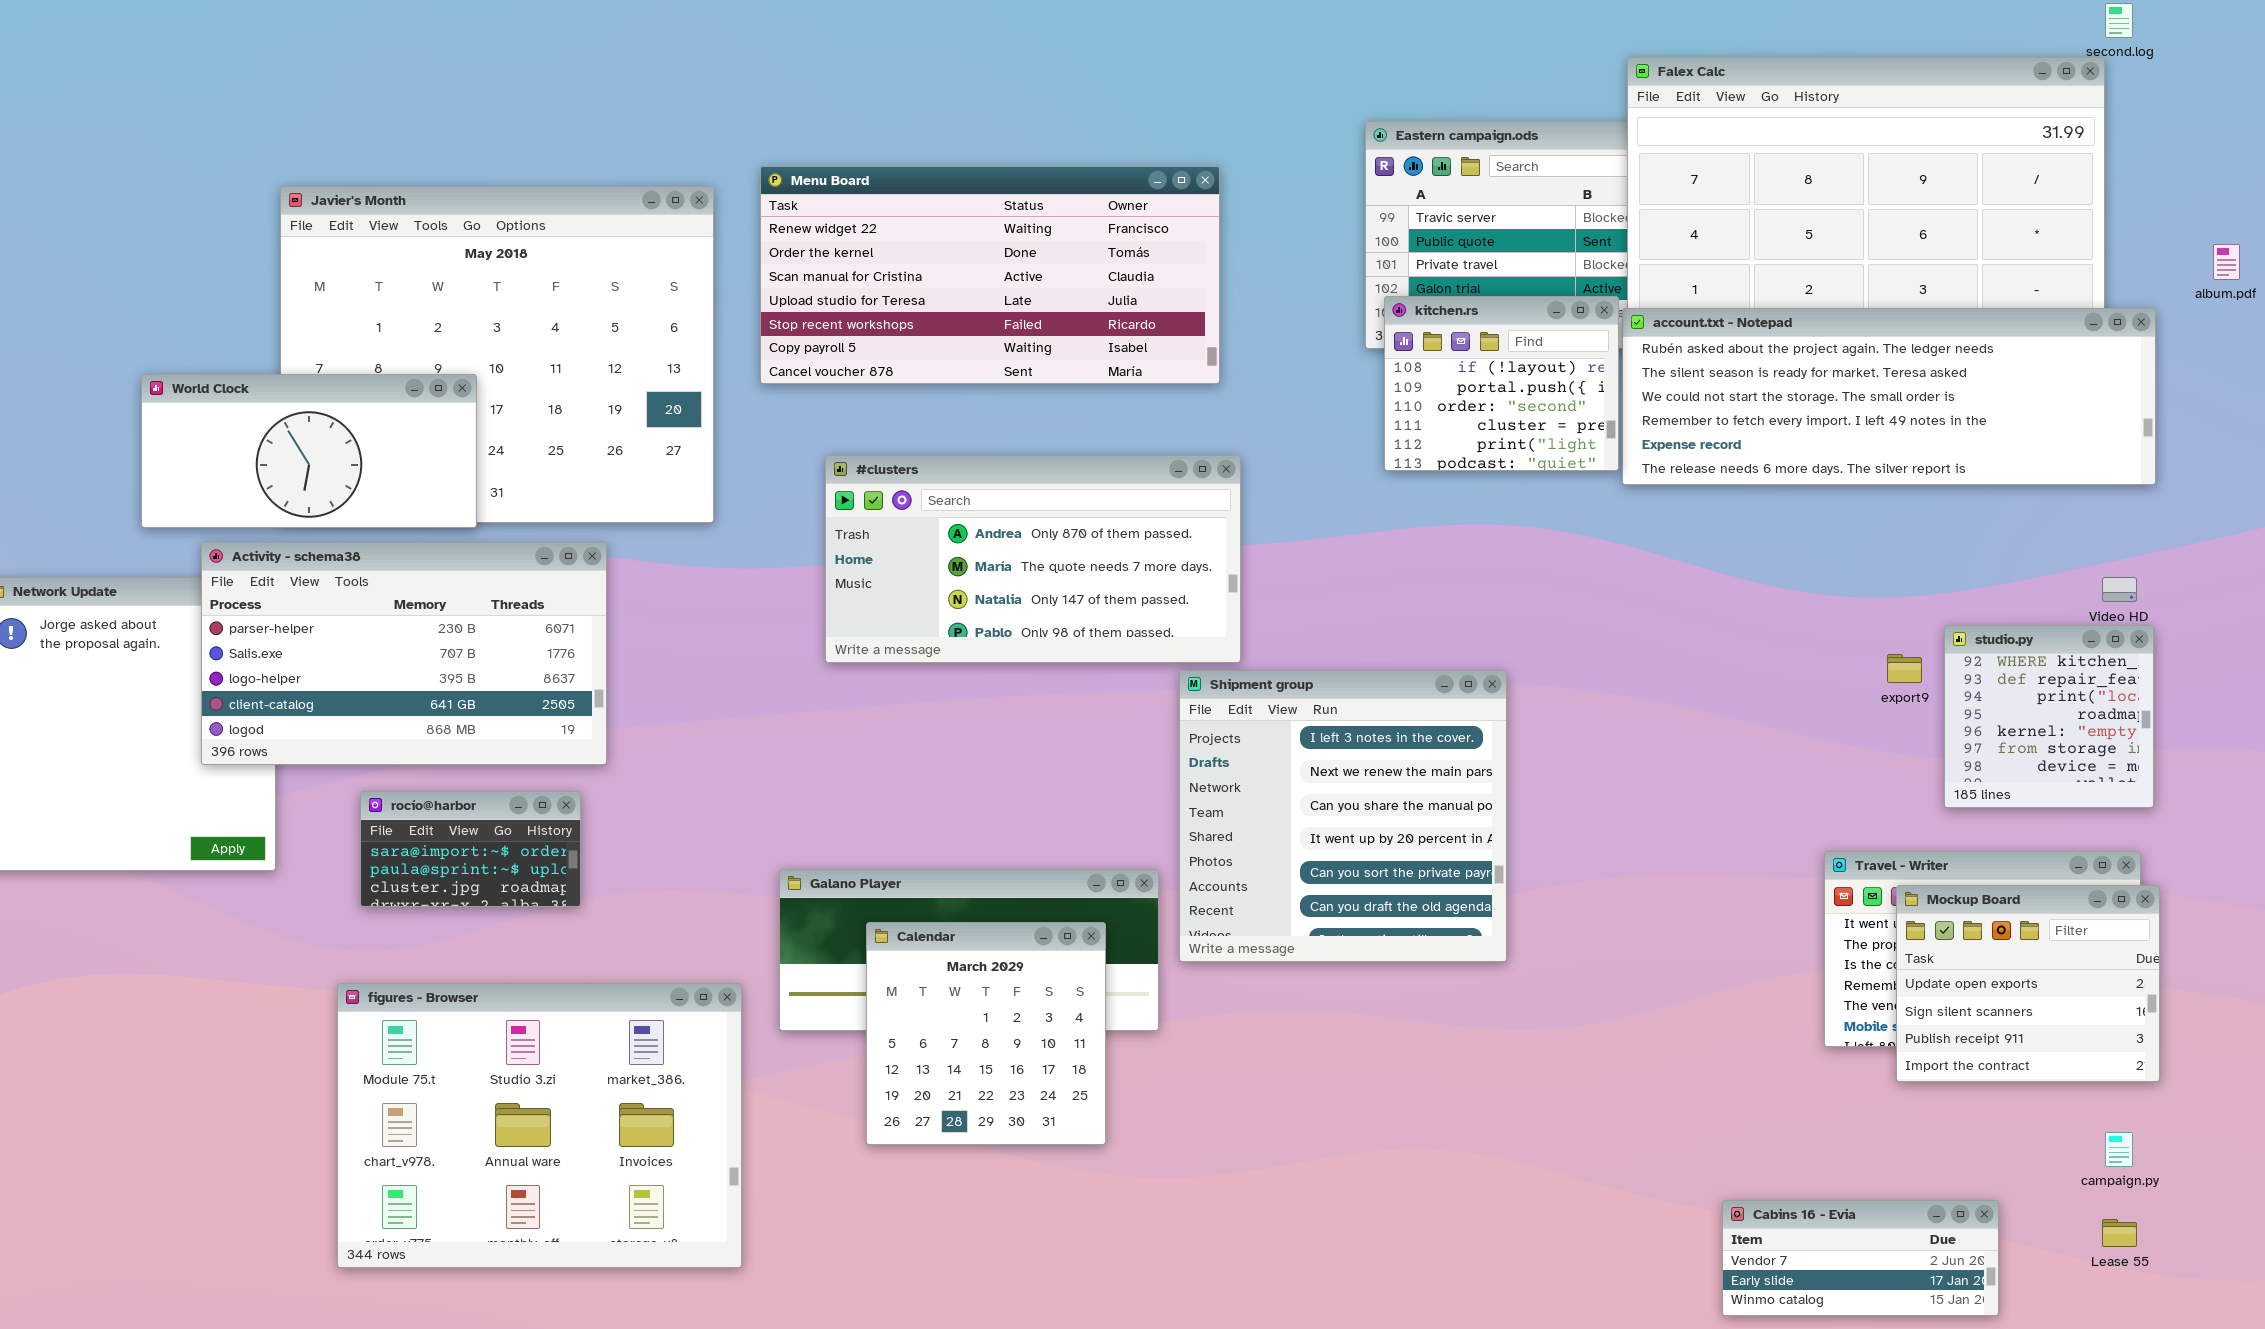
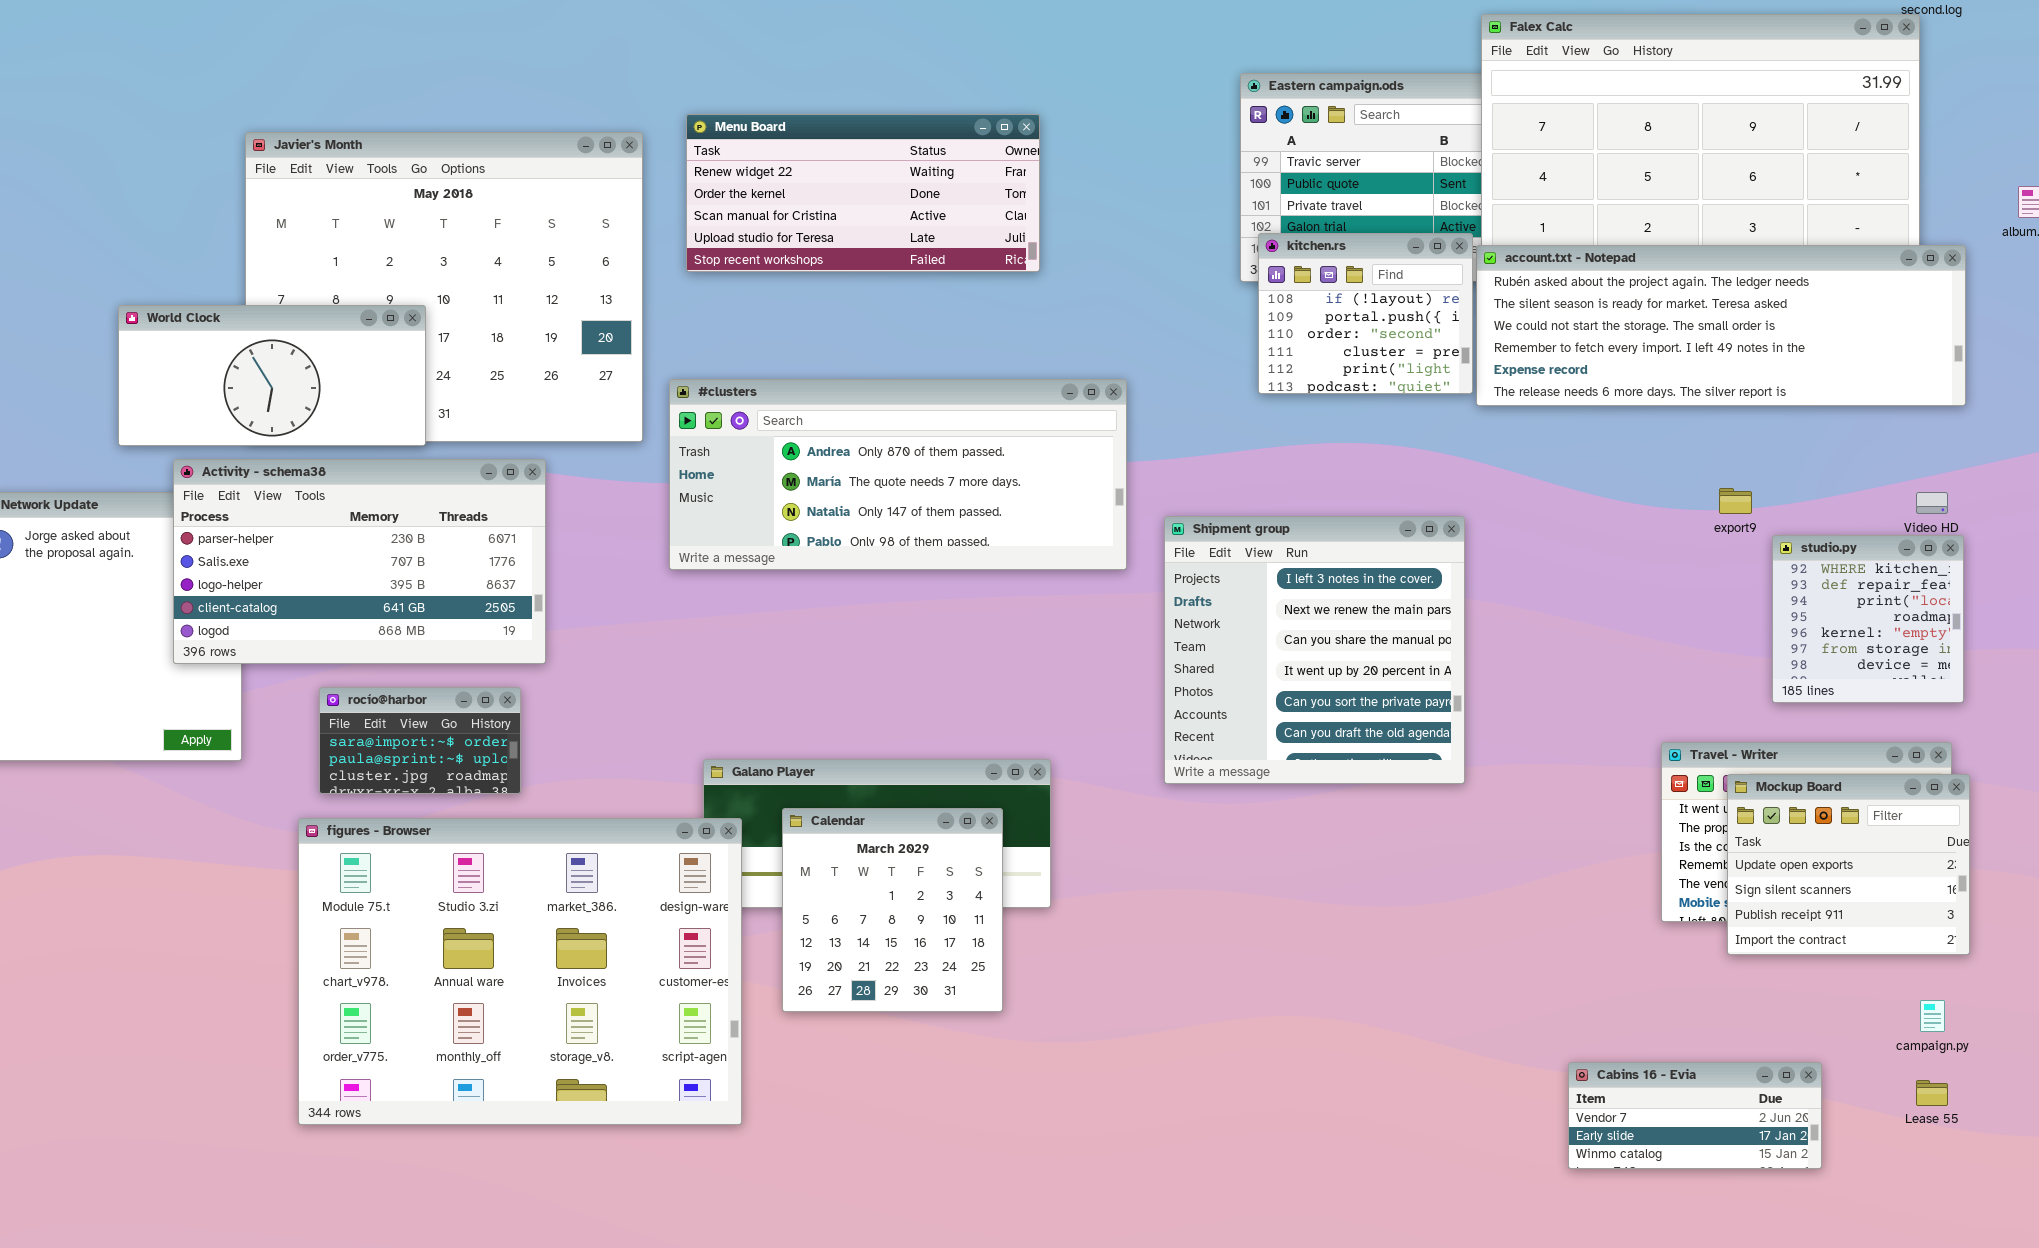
Menu Board: [760,166,1220,384] -> [686,114,1040,272], resized
#clusters: [825,455,1241,663] -> [669,379,1127,570], resized
export9: [1887,654,1922,683] -> [1719,488,1752,514], moved
Shipment group: [1179,670,1507,962] -> [1164,516,1465,784], moved
figures - Browser: [337,983,742,1268] -> [298,818,742,1125], resized

